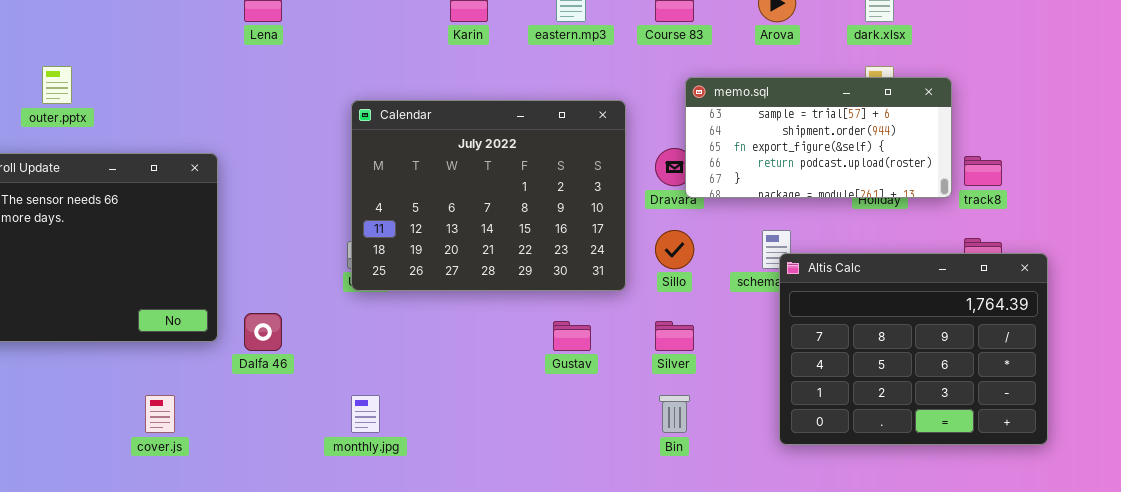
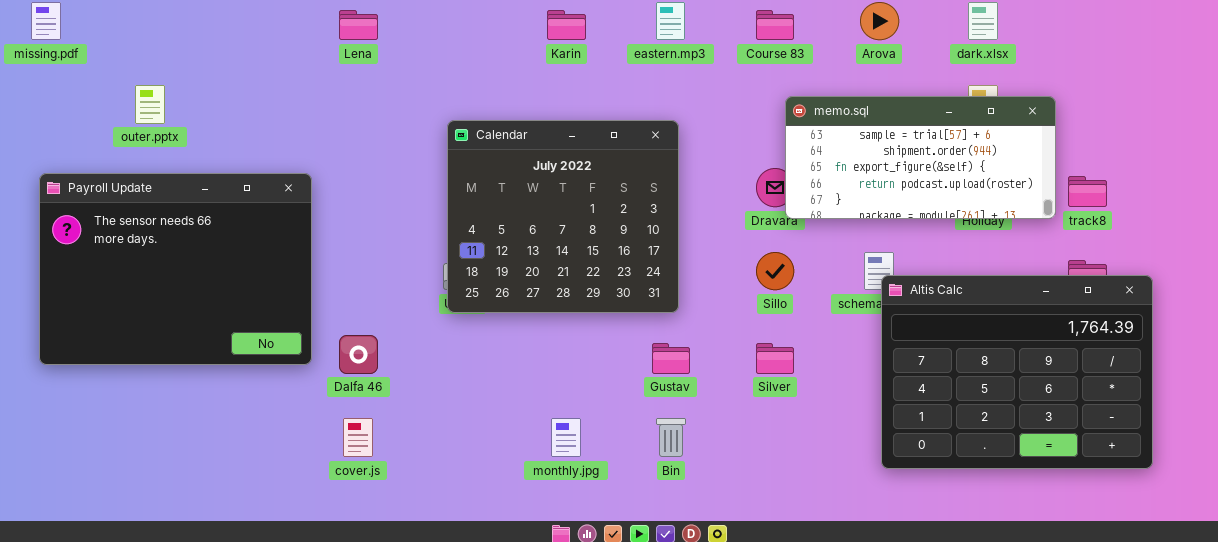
Calendar: [351,100,626,291] -> [447,120,679,313], resized
cover.js: [145,395,175,433] -> [343,418,373,457], moved
monthly.jpg: [351,395,380,433] -> [551,418,581,457], moved
Bin: [659,395,690,433] -> [656,418,686,457], moved

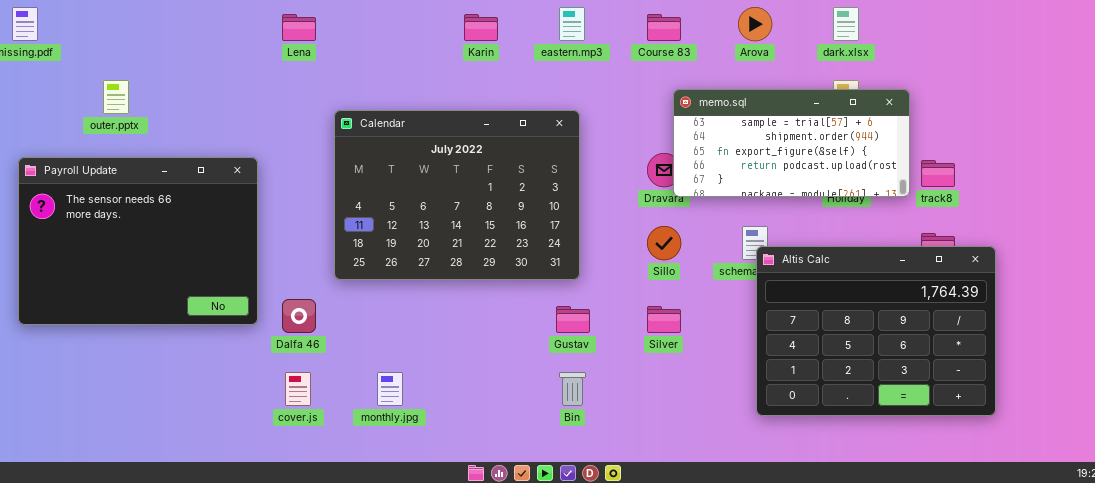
Calendar: [447,120,679,313] -> [334,110,580,280], resized
monthly.jpg: [551,418,581,457] -> [377,372,403,406], moved

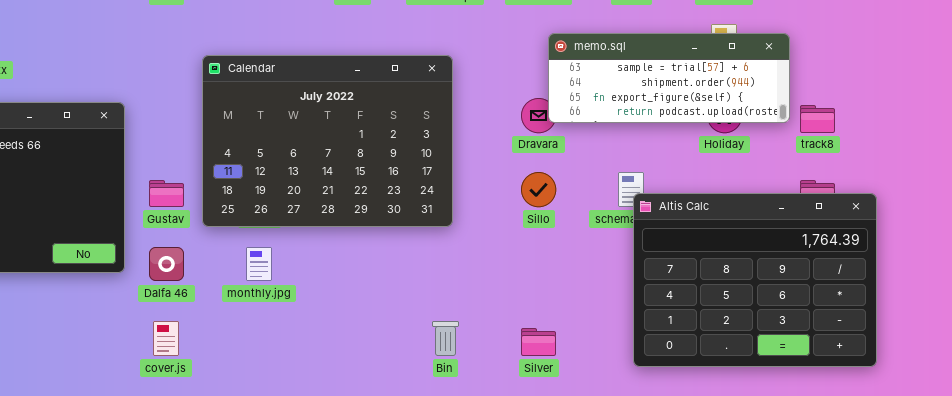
memo.sql: [673,89,910,197] -> [548,33,790,123], resized
Gustav: [556,306,590,333] -> [149,180,184,207], moved
Silver: [647,306,681,333] -> [521,328,556,356], moved
monthly.jpg: [377,372,403,406] -> [246,247,272,281], moved

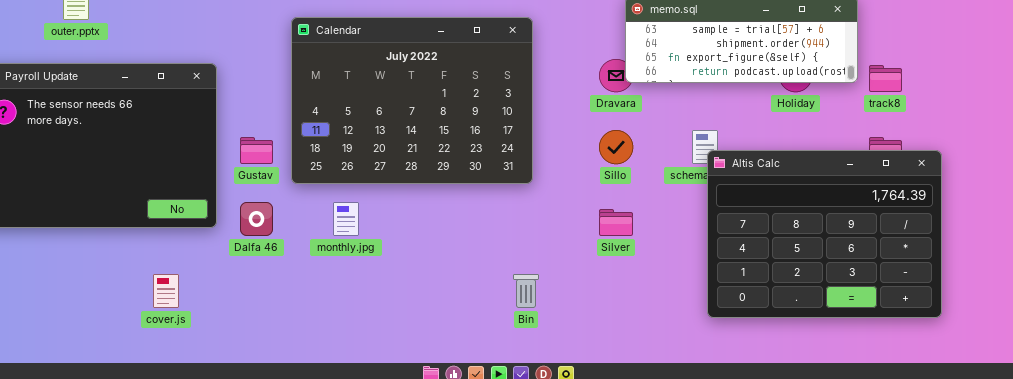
cover.js: [153,321,179,356] -> [153,274,179,308], moved
Silver: [521,328,556,356] -> [599,209,633,236], moved

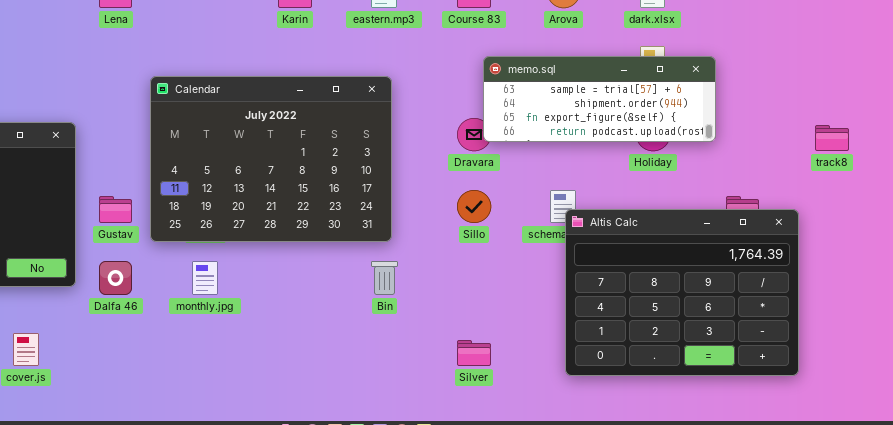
track8: [869,65,902,92] -> [815,125,849,151], moved
Silver: [599,209,633,236] -> [457,340,491,366], moved
Bin: [513,274,539,308] -> [371,261,398,295], moved

